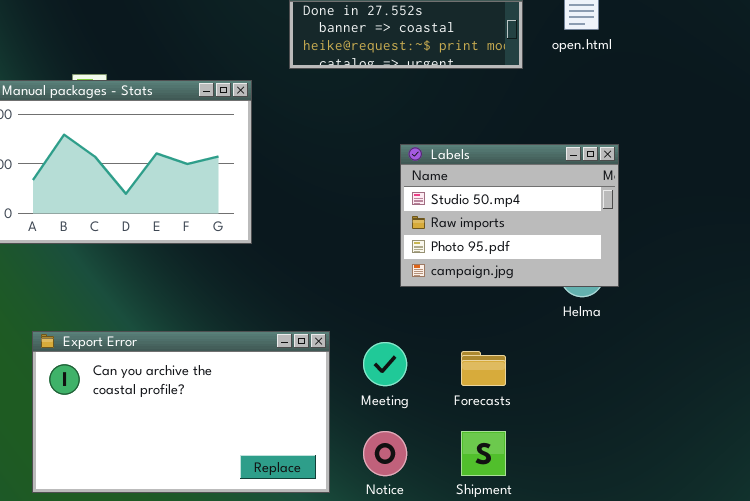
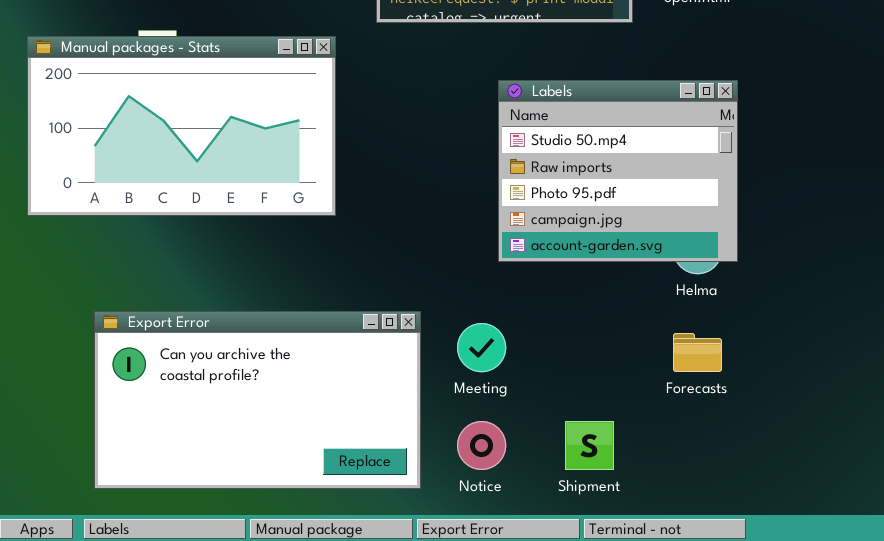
Labels: [400,144,619,287] -> [498,80,738,262], resized
Forecasts: [461,351,506,386] -> [673,333,722,372], moved

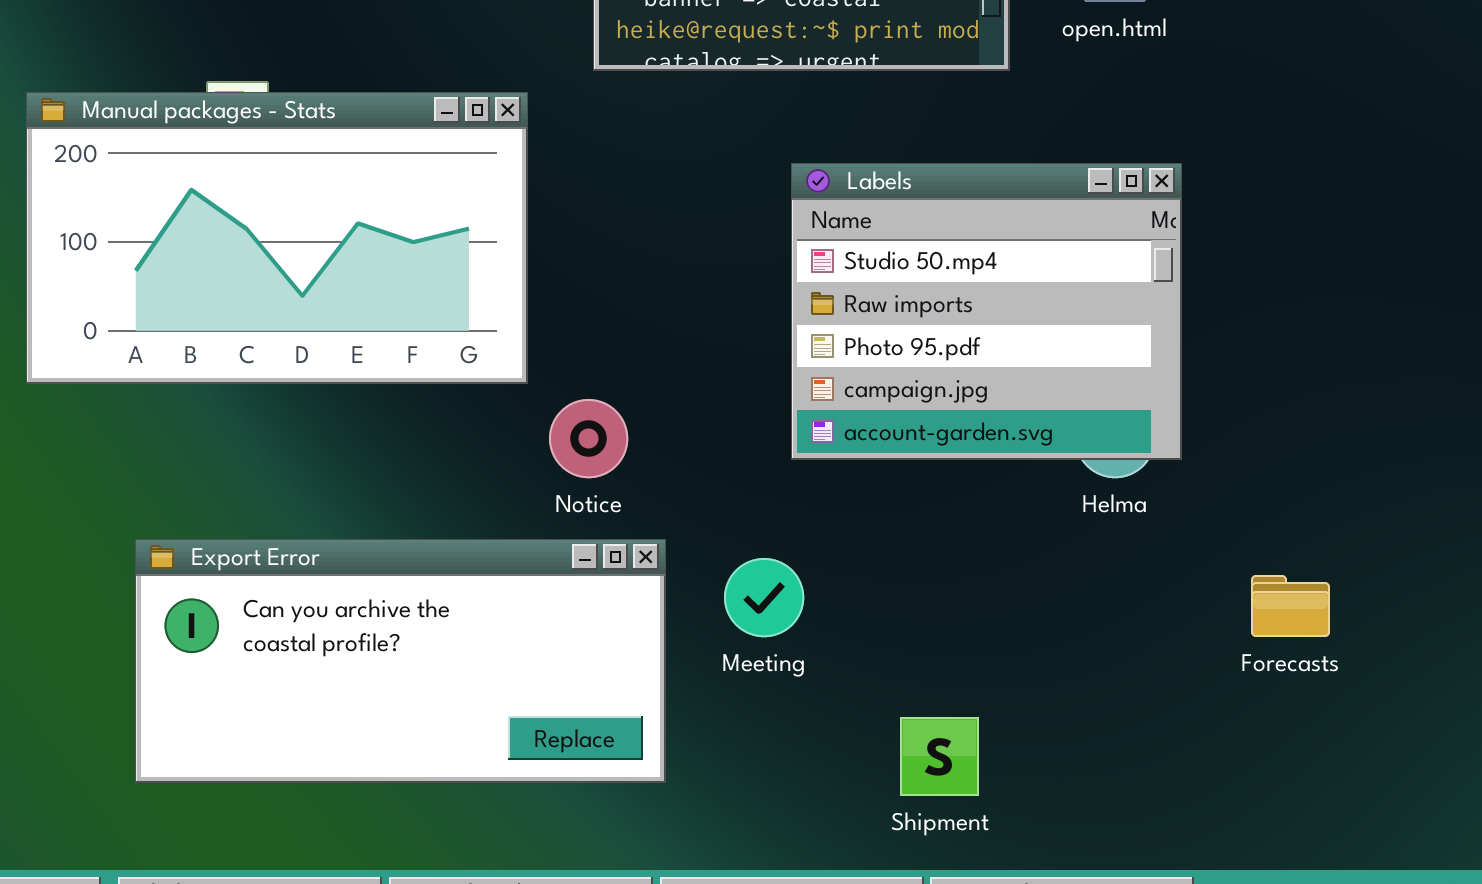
Export Error: [94,311,421,489] -> [135,539,666,783], resized
Forecasts: [673,333,722,372] -> [1251,575,1330,637], moved
Notice: [457,421,506,470] -> [549,399,628,478], moved

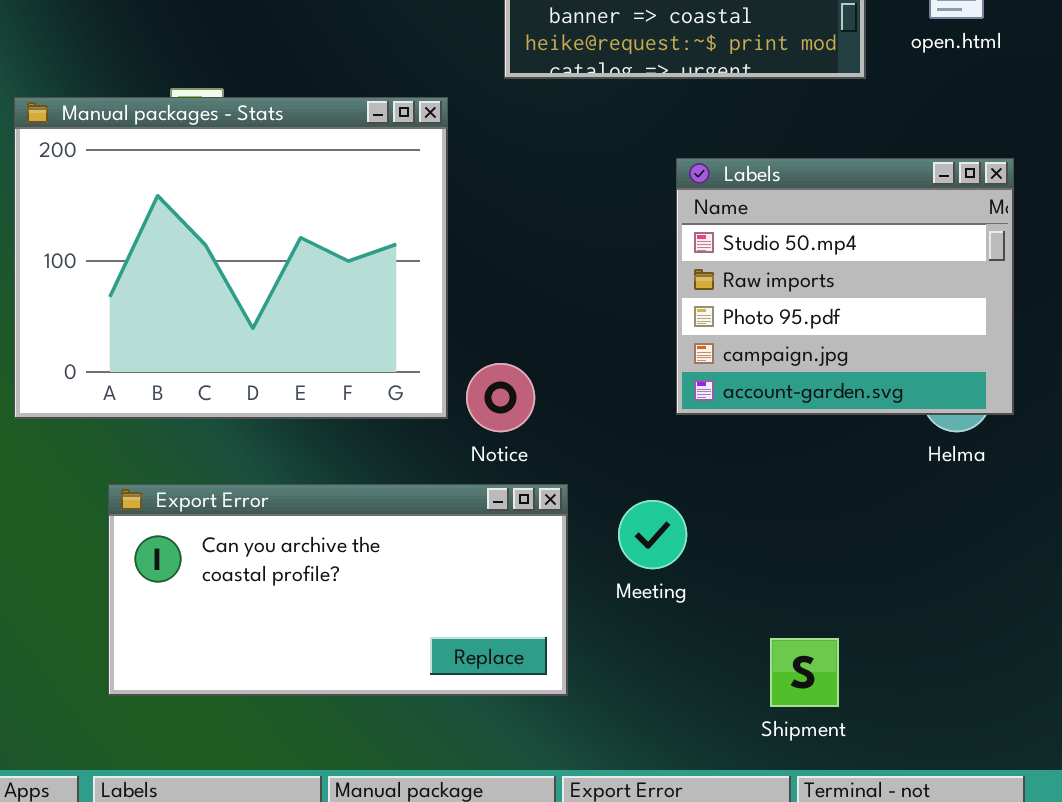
Manual packages - Stats: [26,92,528,384] -> [14,97,448,419], resized

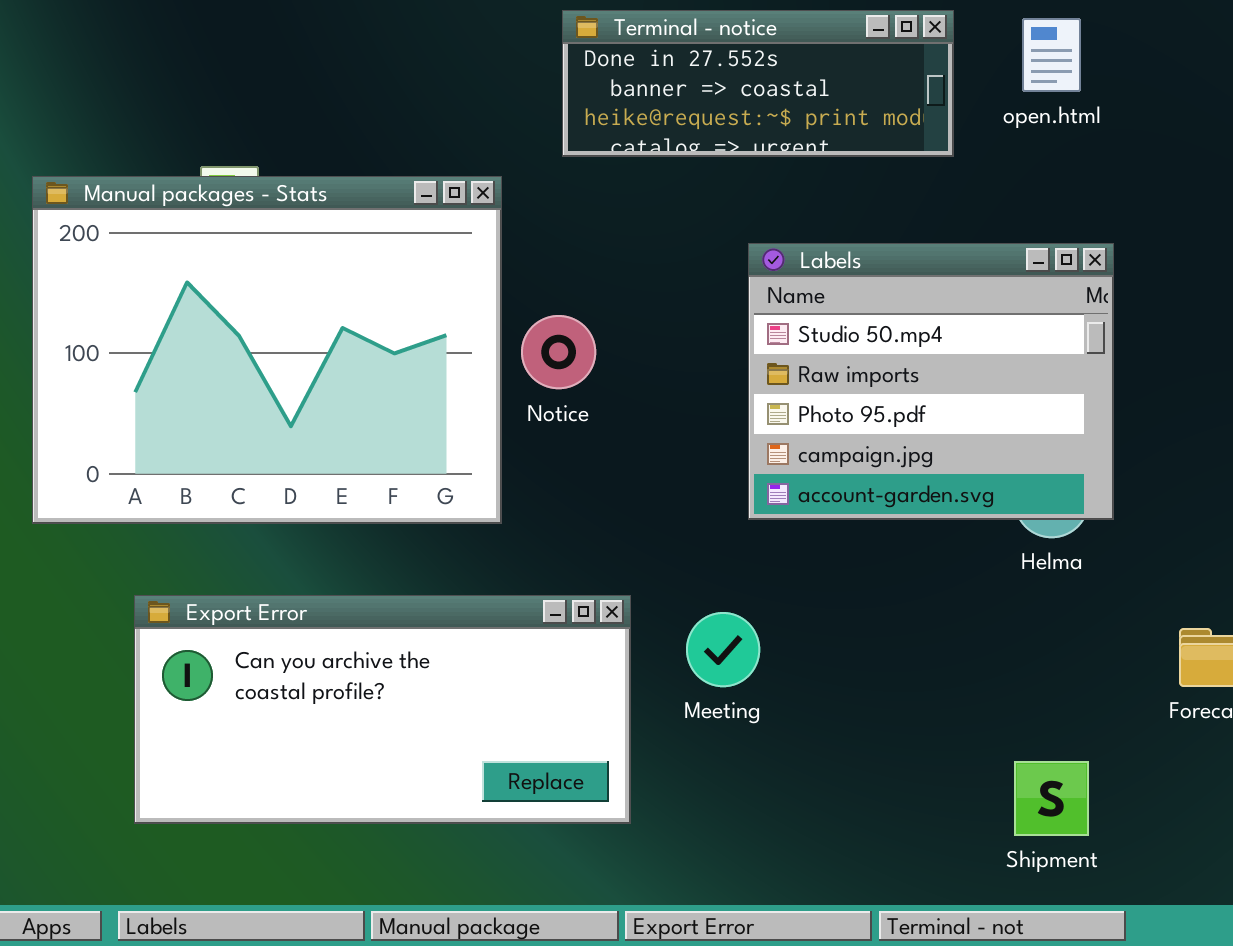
Notice: [466,363,535,432] -> [521,315,596,389], moved
Shipment: [770,638,839,707] -> [1014,761,1089,836], moved

